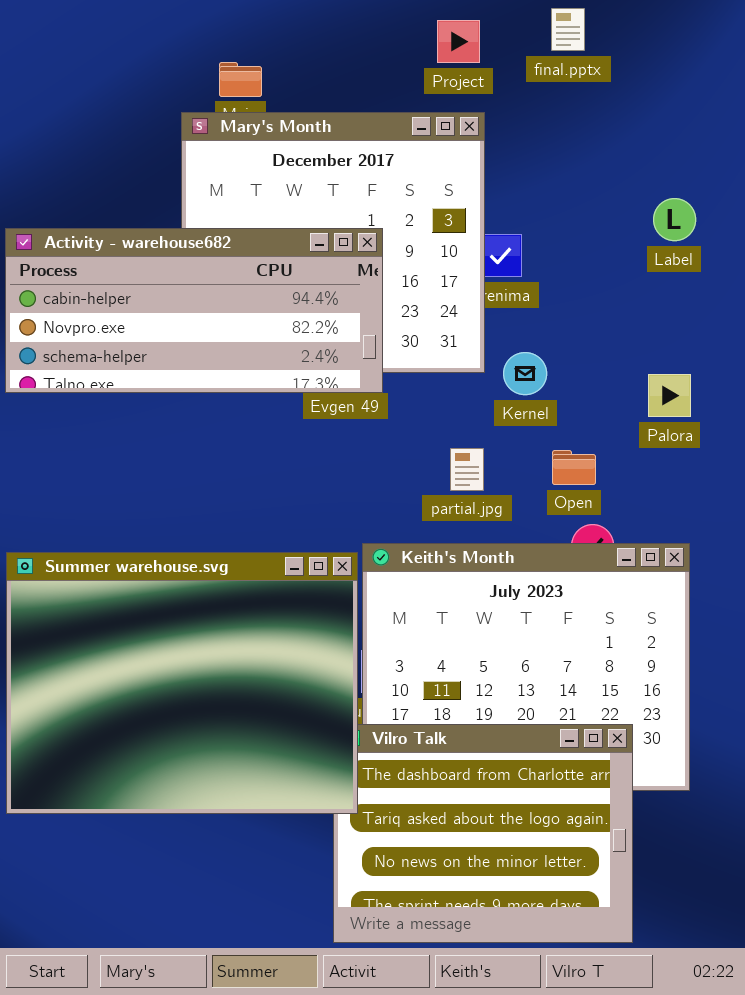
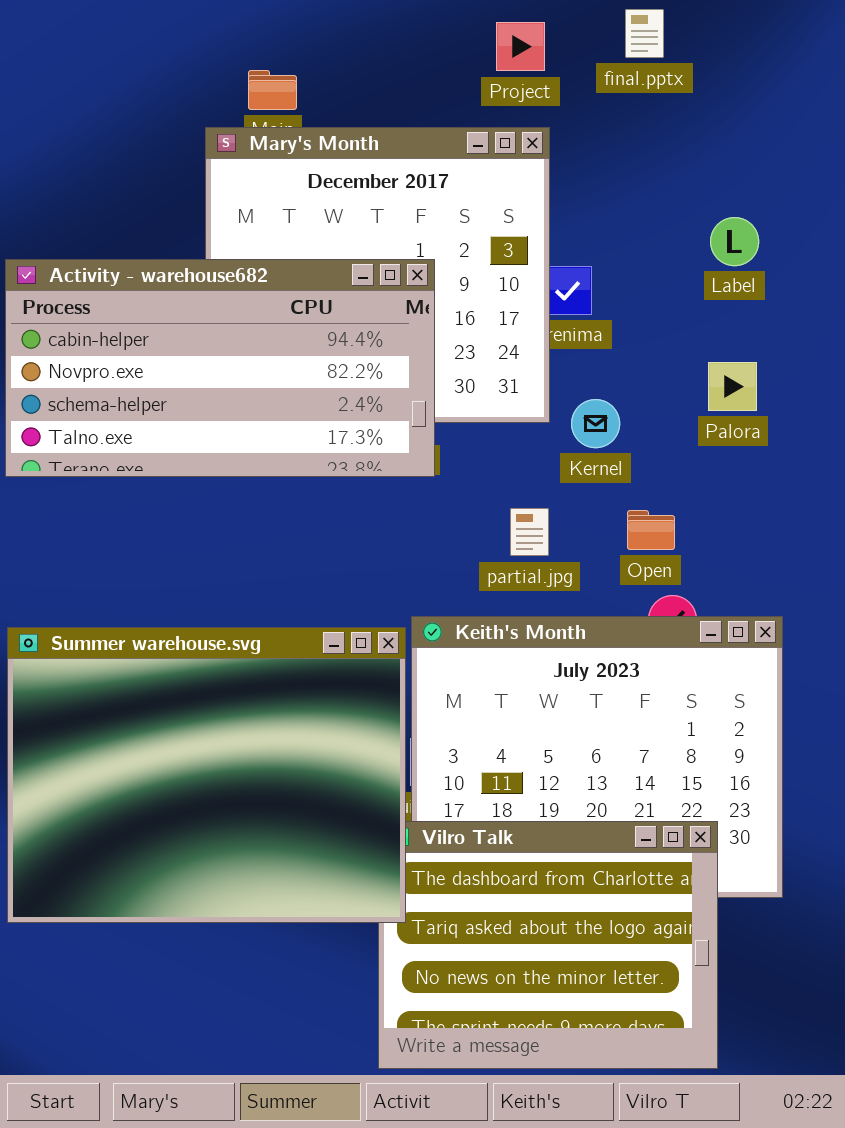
Label: [653,198,696,241] -> [710,217,759,266], moved
Activity - warehouse682: [5,228,383,393] -> [5,259,435,477], resized
Palora: [648,374,691,417] -> [708,362,757,411], moved

